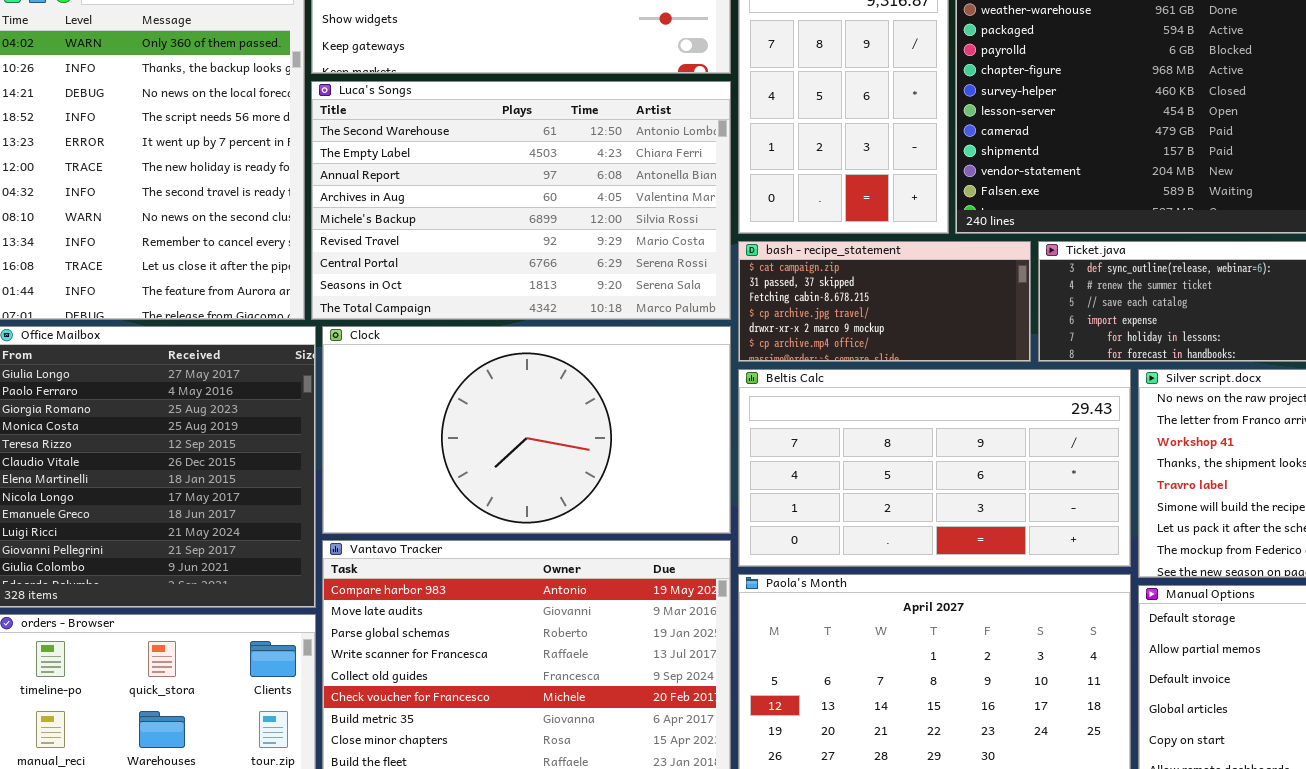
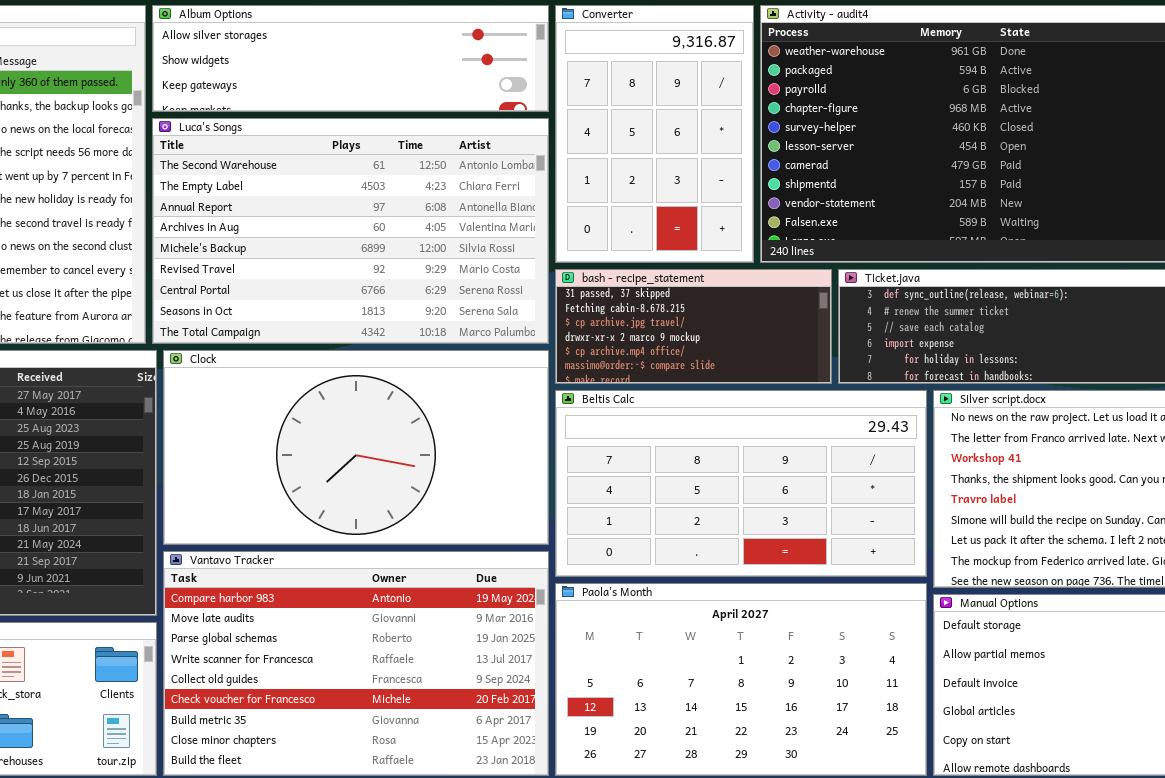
bash - recipe_statement: [738,241,1031,362] -> [555,269,832,384], scrolled down 1 row

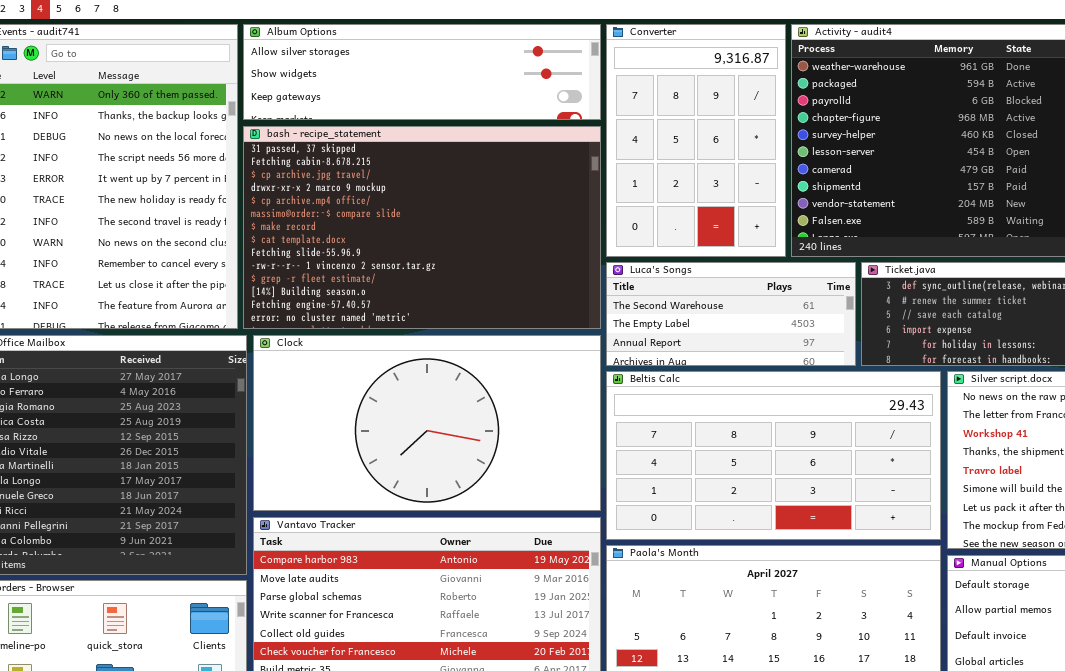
Luca's Songs: [152,118,549,344] -> [606,262,856,366], moved, resized
bash - recipe_statement: [555,269,832,384] -> [243,126,601,329], moved, resized

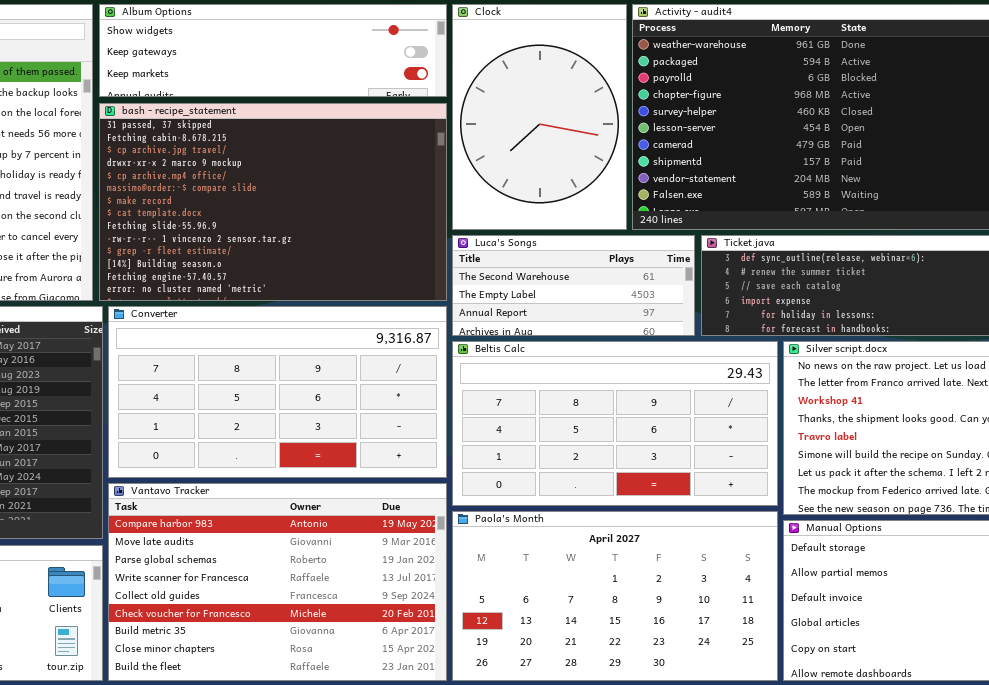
Album Options: [243,24,601,120] -> [99,4,447,97], scrolled down 1 row
Converter: [606,24,786,257] -> [108,306,447,478], moved, resized
Clock: [253,335,601,511] -> [452,4,627,230], moved, resized

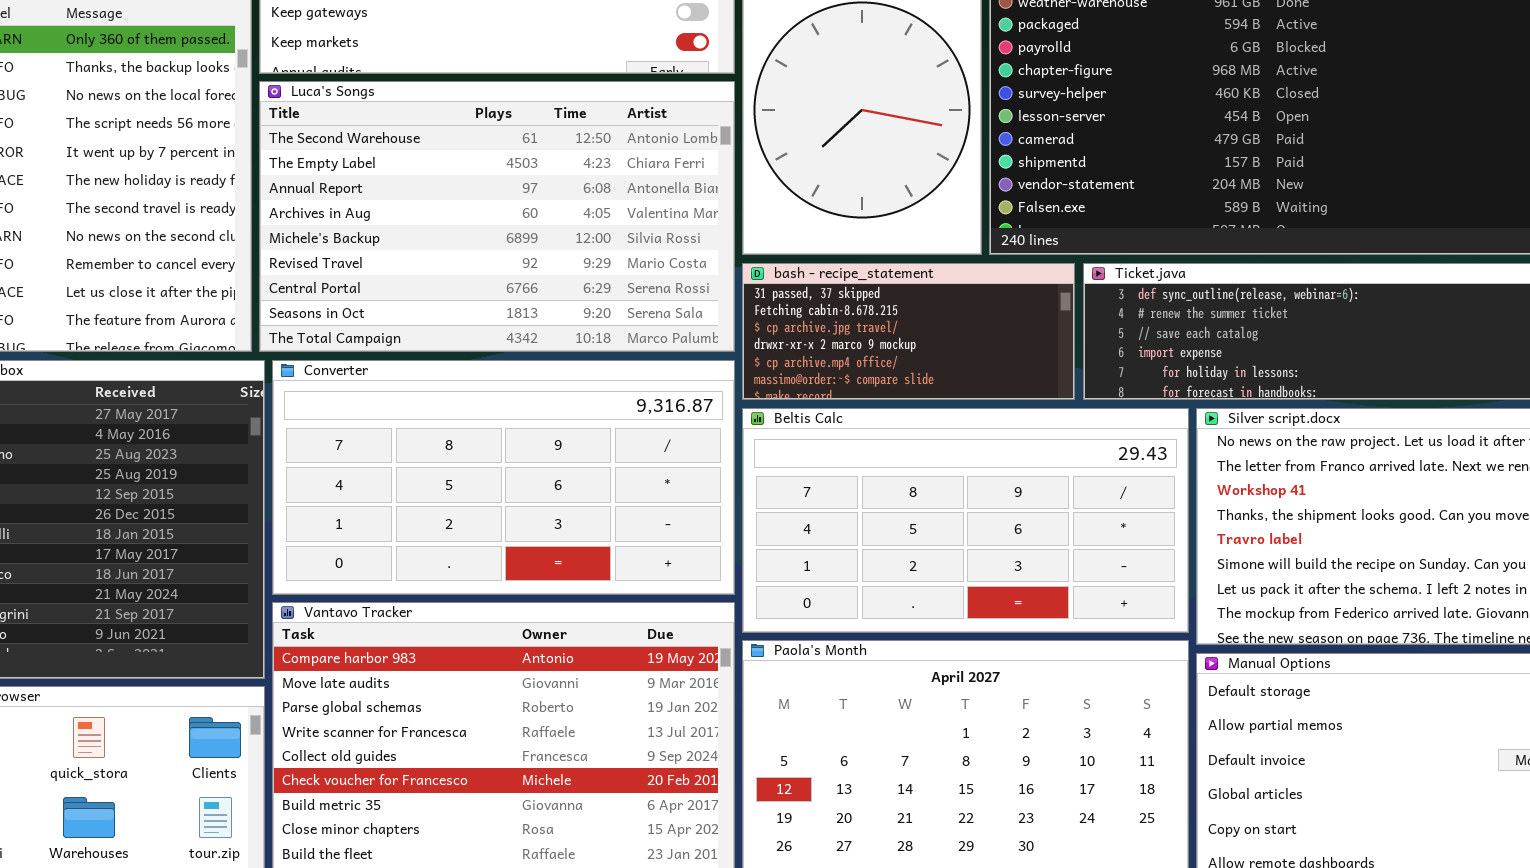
bash - recipe_statement: [99,103,447,301] -> [742,263,1075,400], moved, resized
Luca's Songs: [452,235,695,336] -> [259,81,735,352], moved, resized

